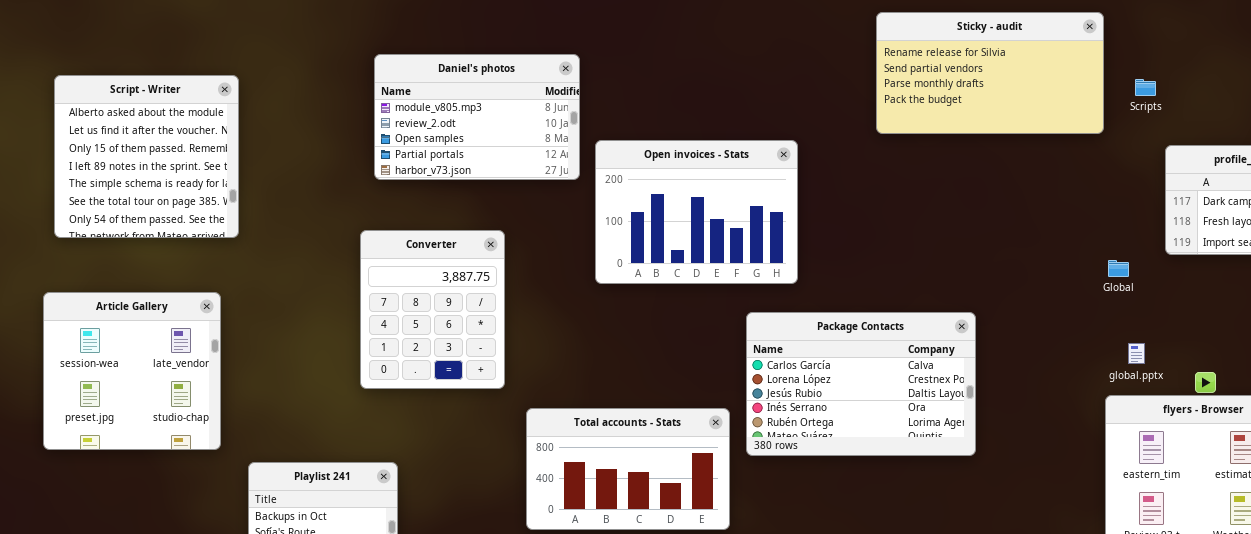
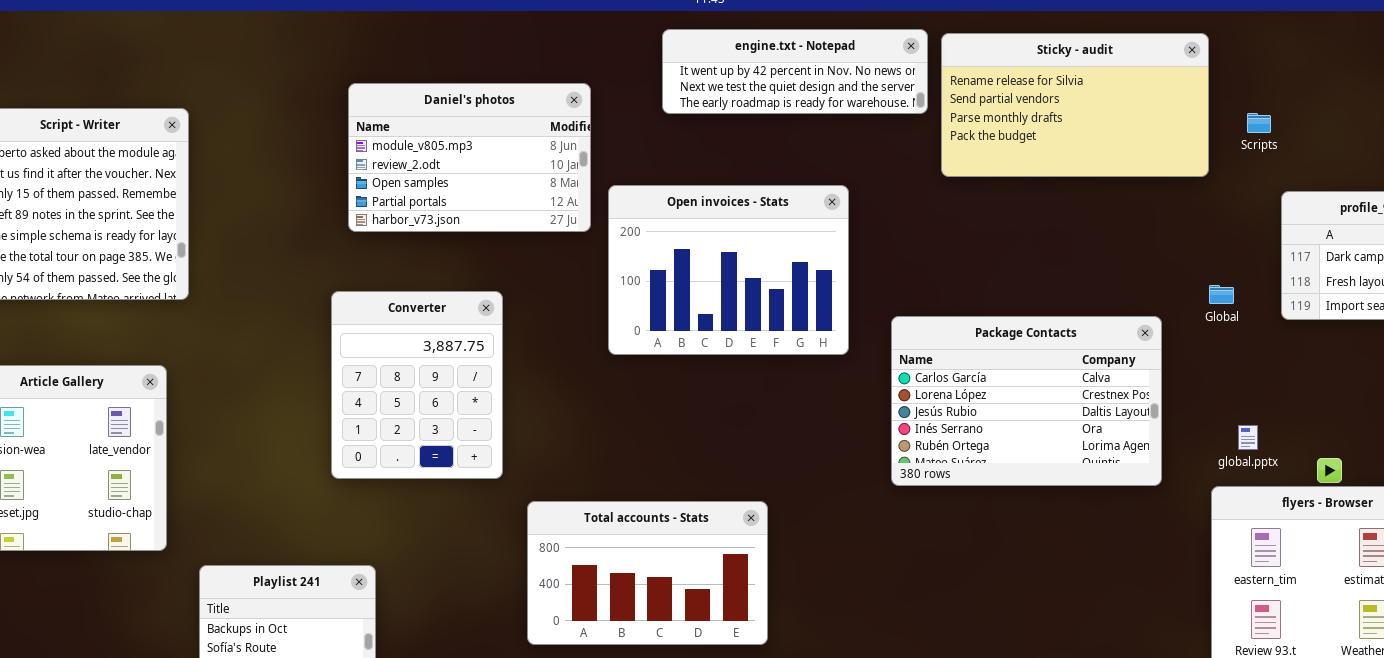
engine.txt - Notepad: none -> [662,29,928,114], opened
Global: [1108,260,1129,277] -> [1209,285,1234,304], moved
Package Contacts: [746,312,976,456] -> [891,316,1162,486], moved

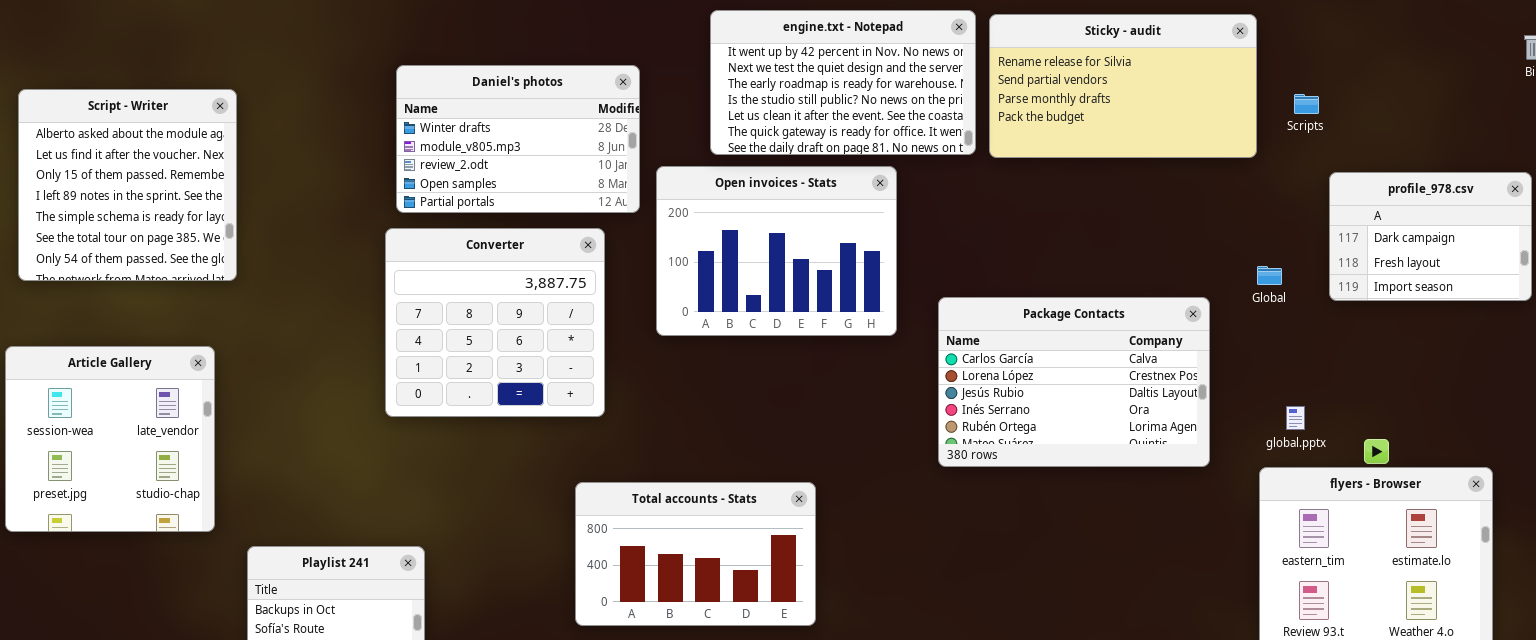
engine.txt - Notepad: [662,29,928,114] -> [710,10,976,155], resized
Daniel's photos: [348,83,591,232] -> [396,65,640,213], scrolled up 1 row
Converter: [331,291,503,479] -> [385,228,605,417], moved, resized

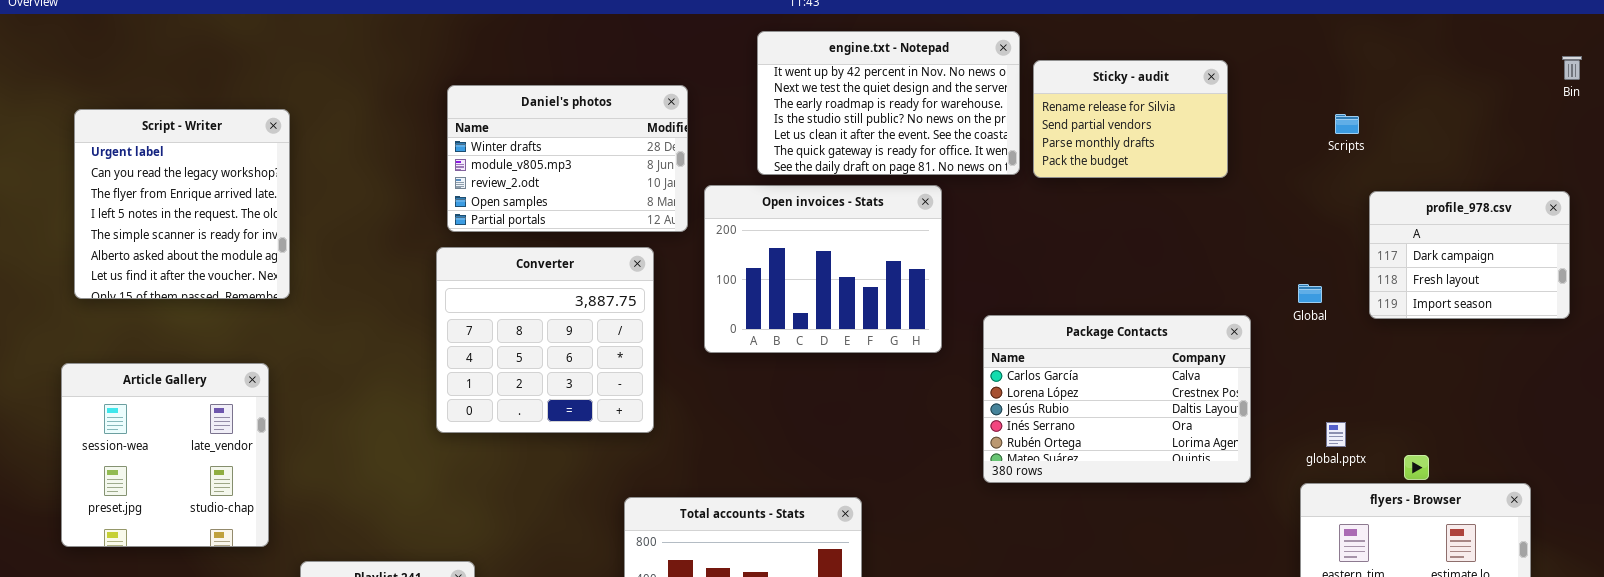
Sticky - audit: [989,14,1257,158] -> [1033,60,1228,178], resized
Script - Writer: [18,89,237,281] -> [74,109,290,299], scrolled up 5 rows

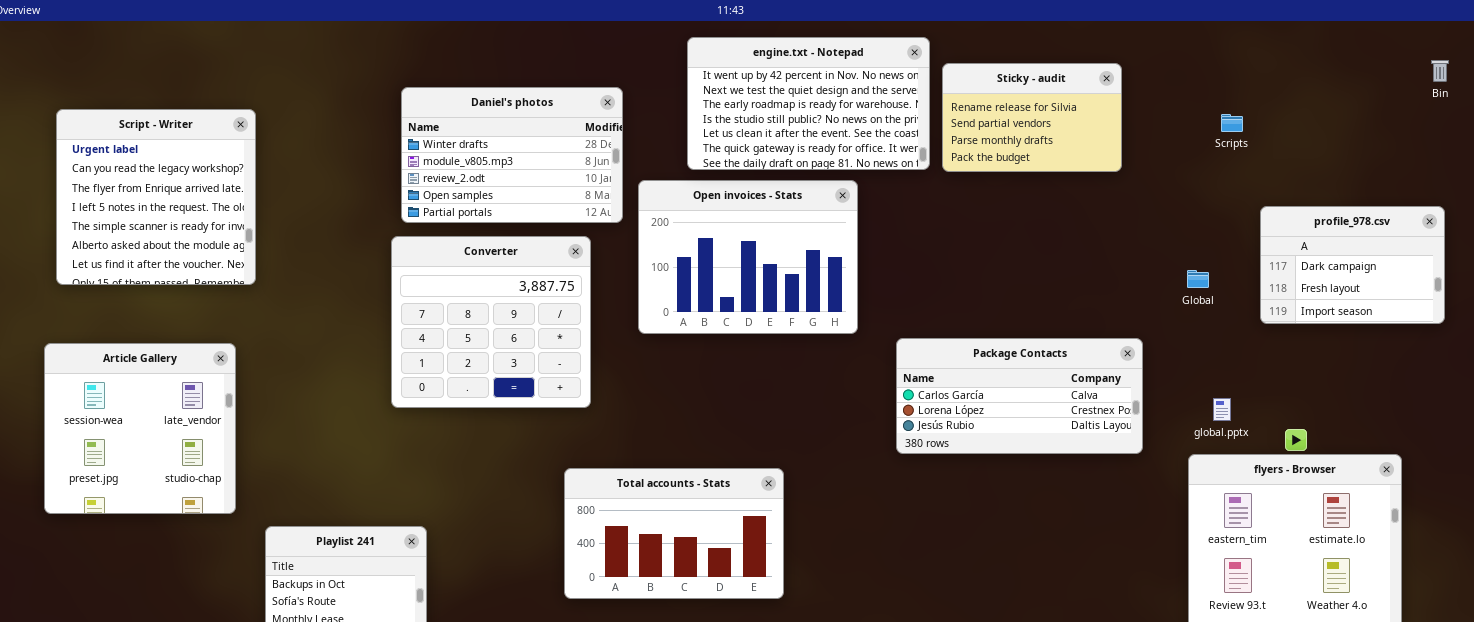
profile_978.csv: [1369,191,1570,319] -> [1260,206,1445,324], moved
Package Contacts: [983,315,1251,483] -> [896,338,1143,454], resized

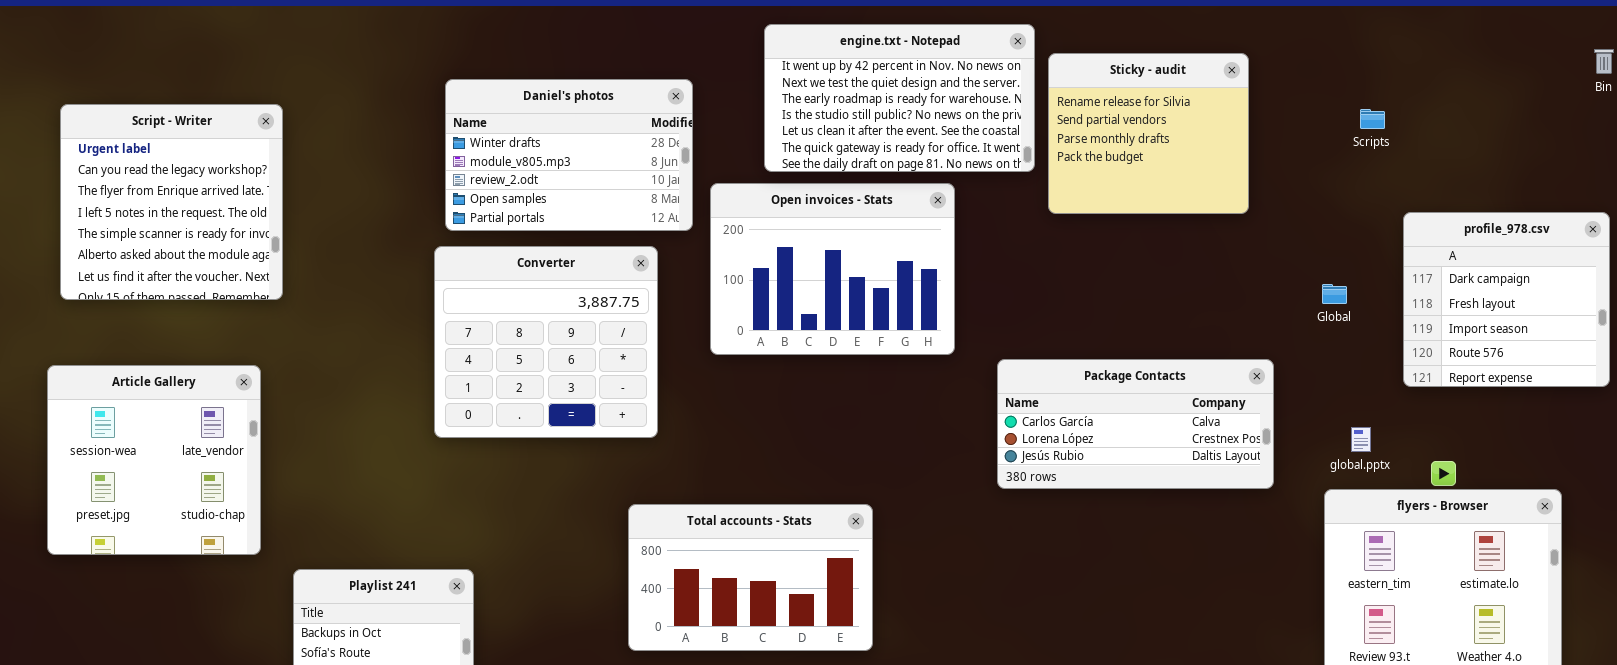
Sticky - audit: [942,63,1122,172] -> [1048,53,1249,214], resized
profile_978.csv: [1260,206,1445,324] -> [1403,212,1610,387], resized

